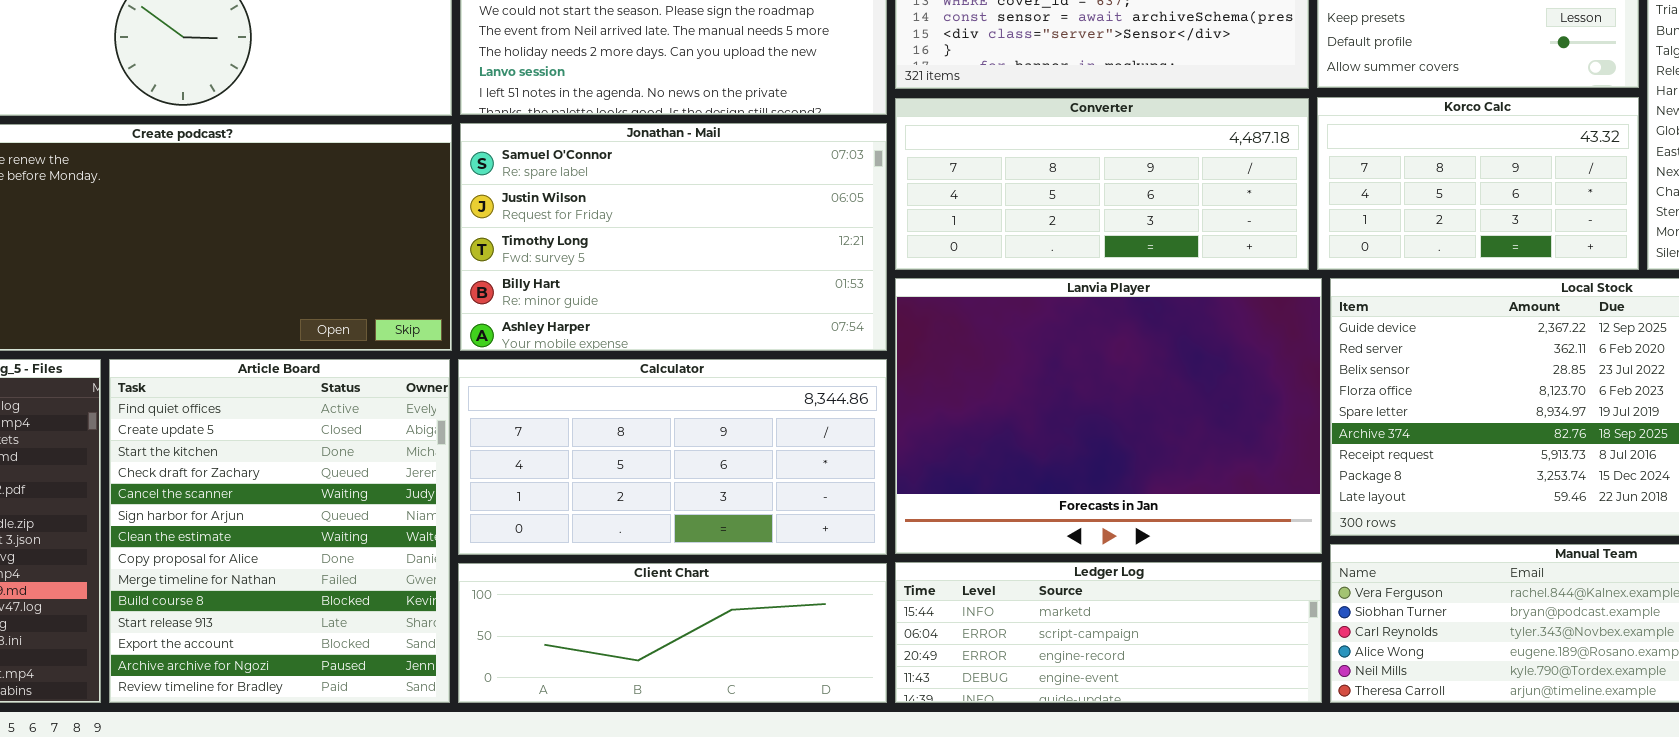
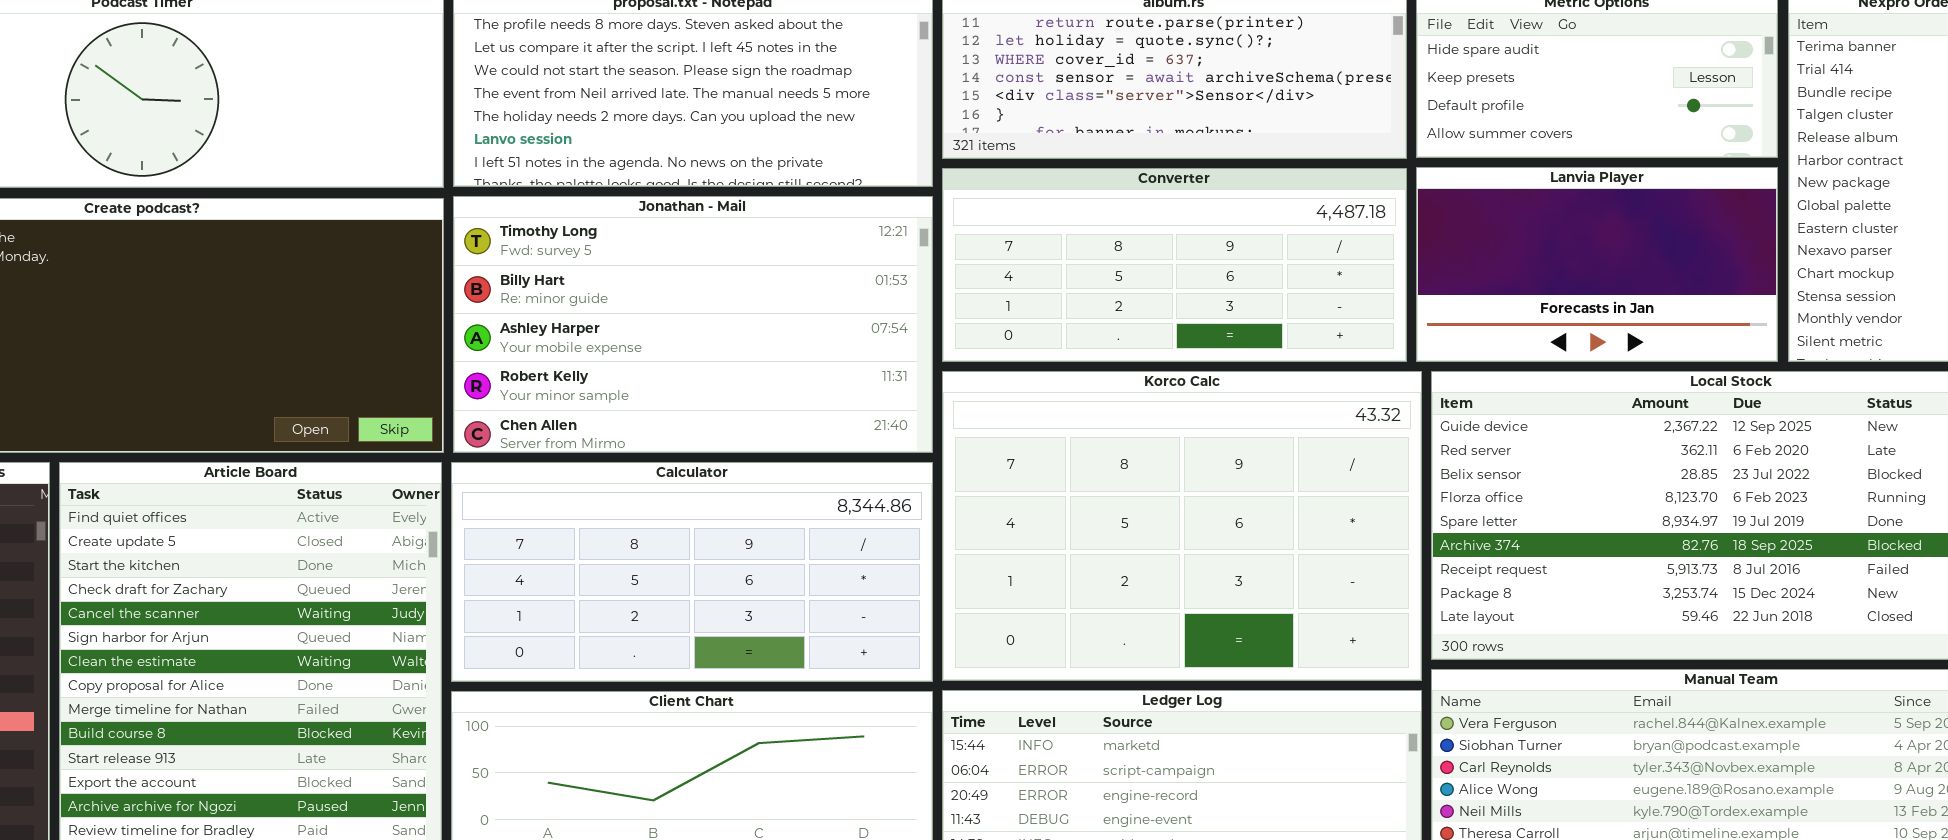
Korco Calc: [1317,97,1639,270] -> [942,371,1422,681], moved, resized
Jonathan - Mail: [460,123,887,351] -> [453,196,933,453], scrolled down 2 rows
Lanvia Player: [895,278,1322,554] -> [1416,167,1778,362], moved, resized

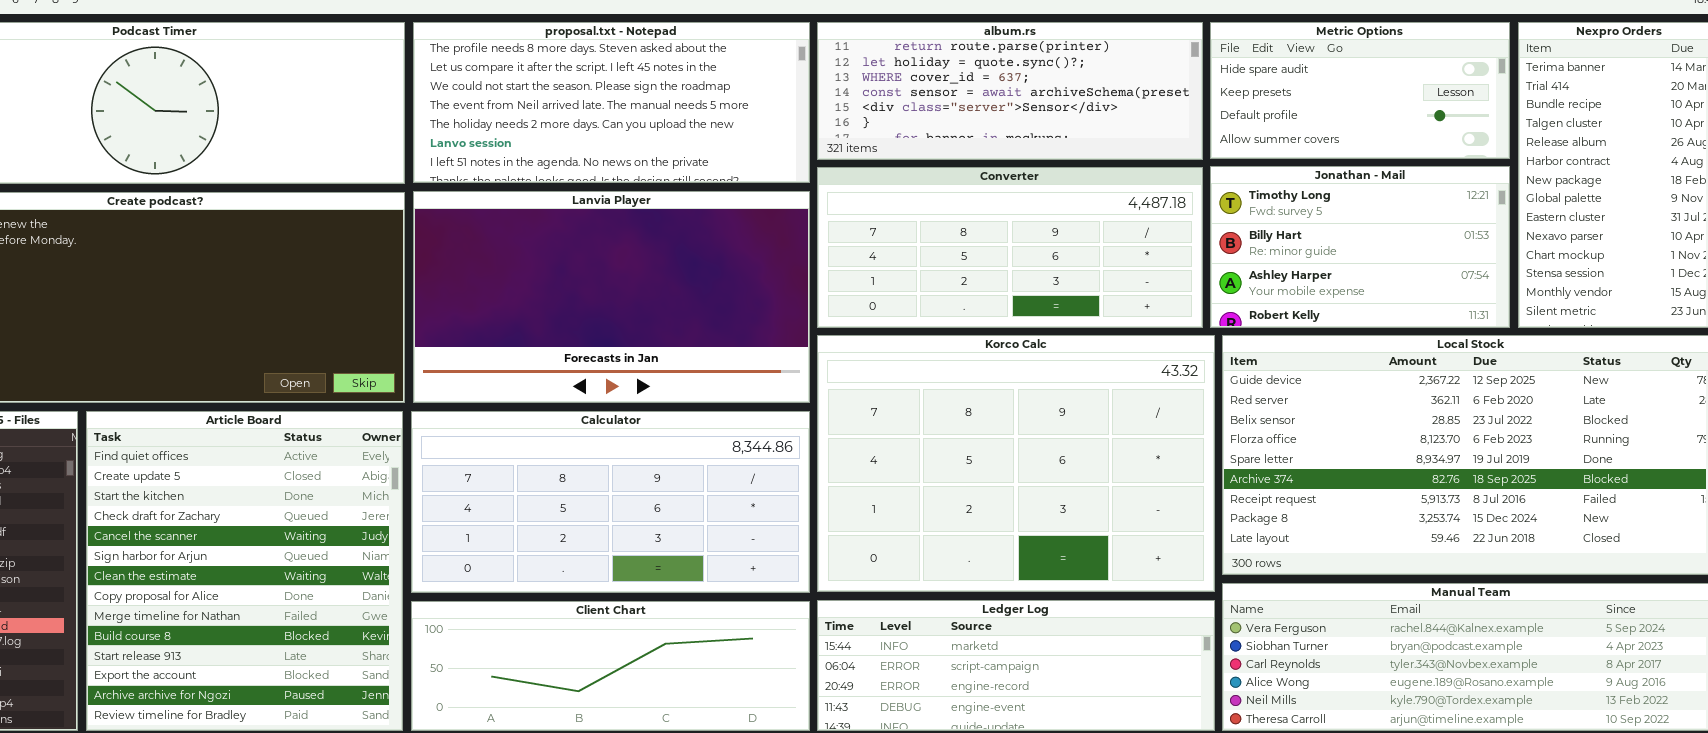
Lanvia Player: [1416,167,1778,362] -> [413,191,810,403], moved, resized
Jonathan - Mail: [453,196,933,453] -> [1210,166,1510,328], moved, resized

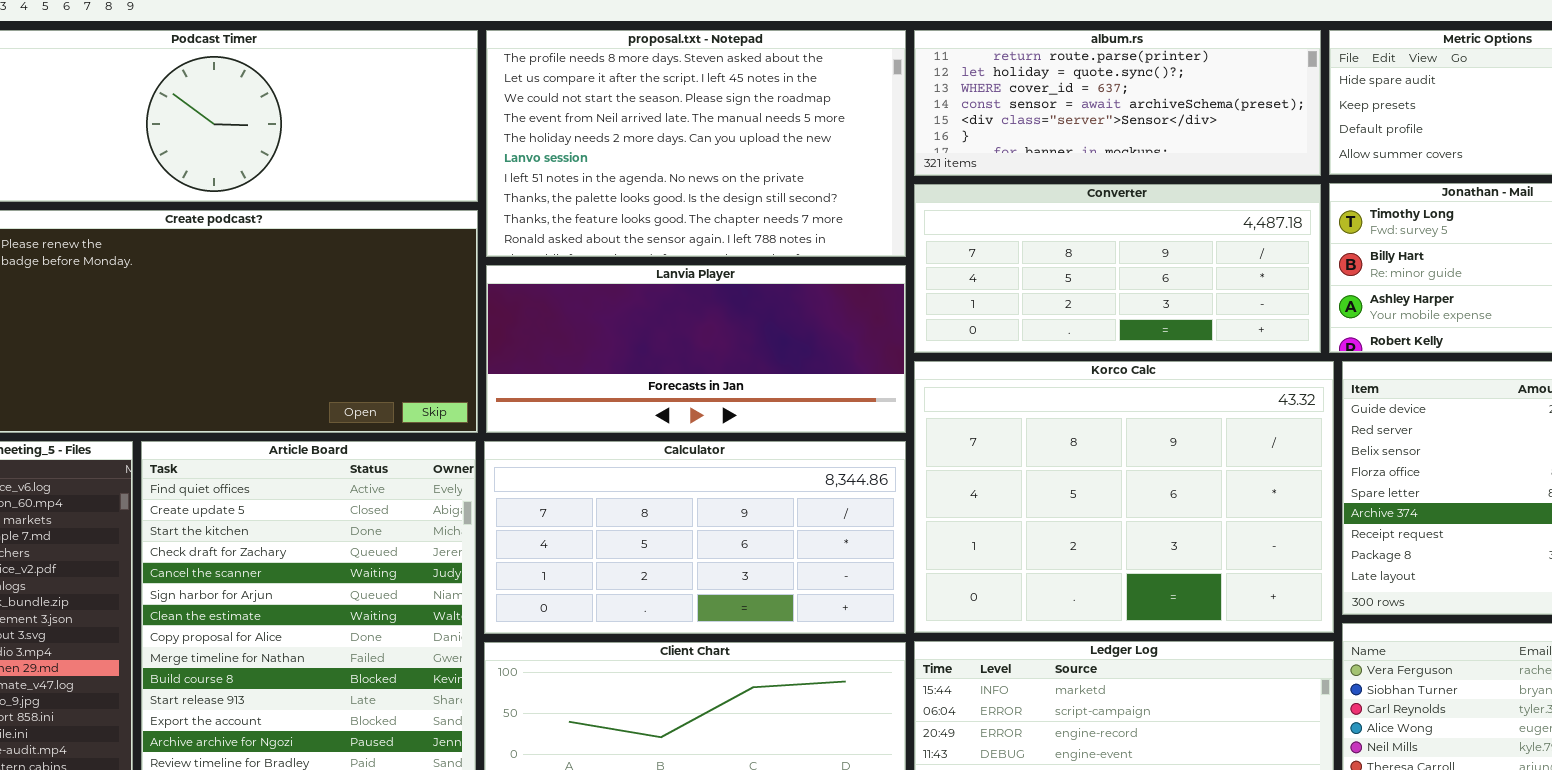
proposal.txt - Notepad: [413,22,810,183] -> [486,30,906,257], resized
Lanvia Player: [413,191,810,403] -> [486,265,906,433], resized

